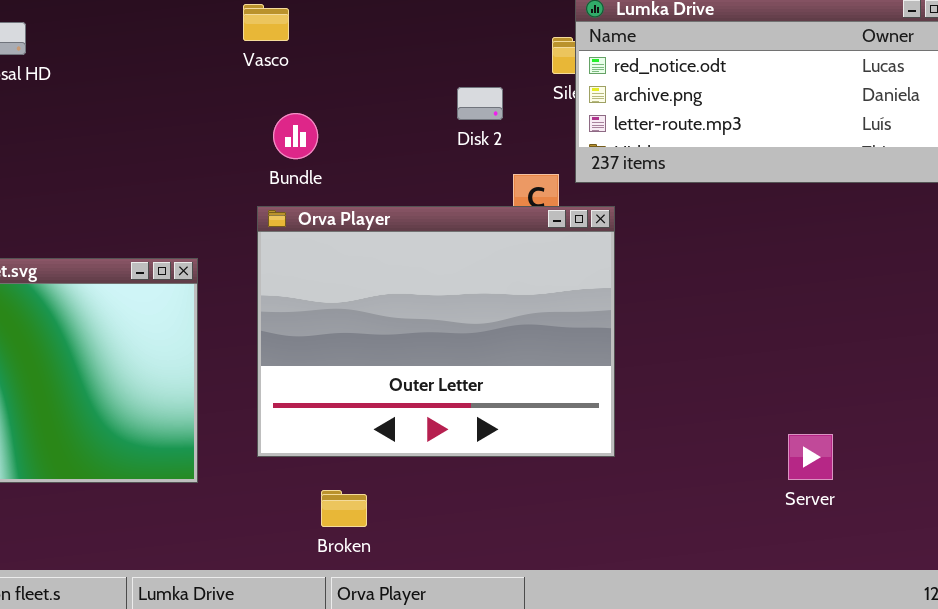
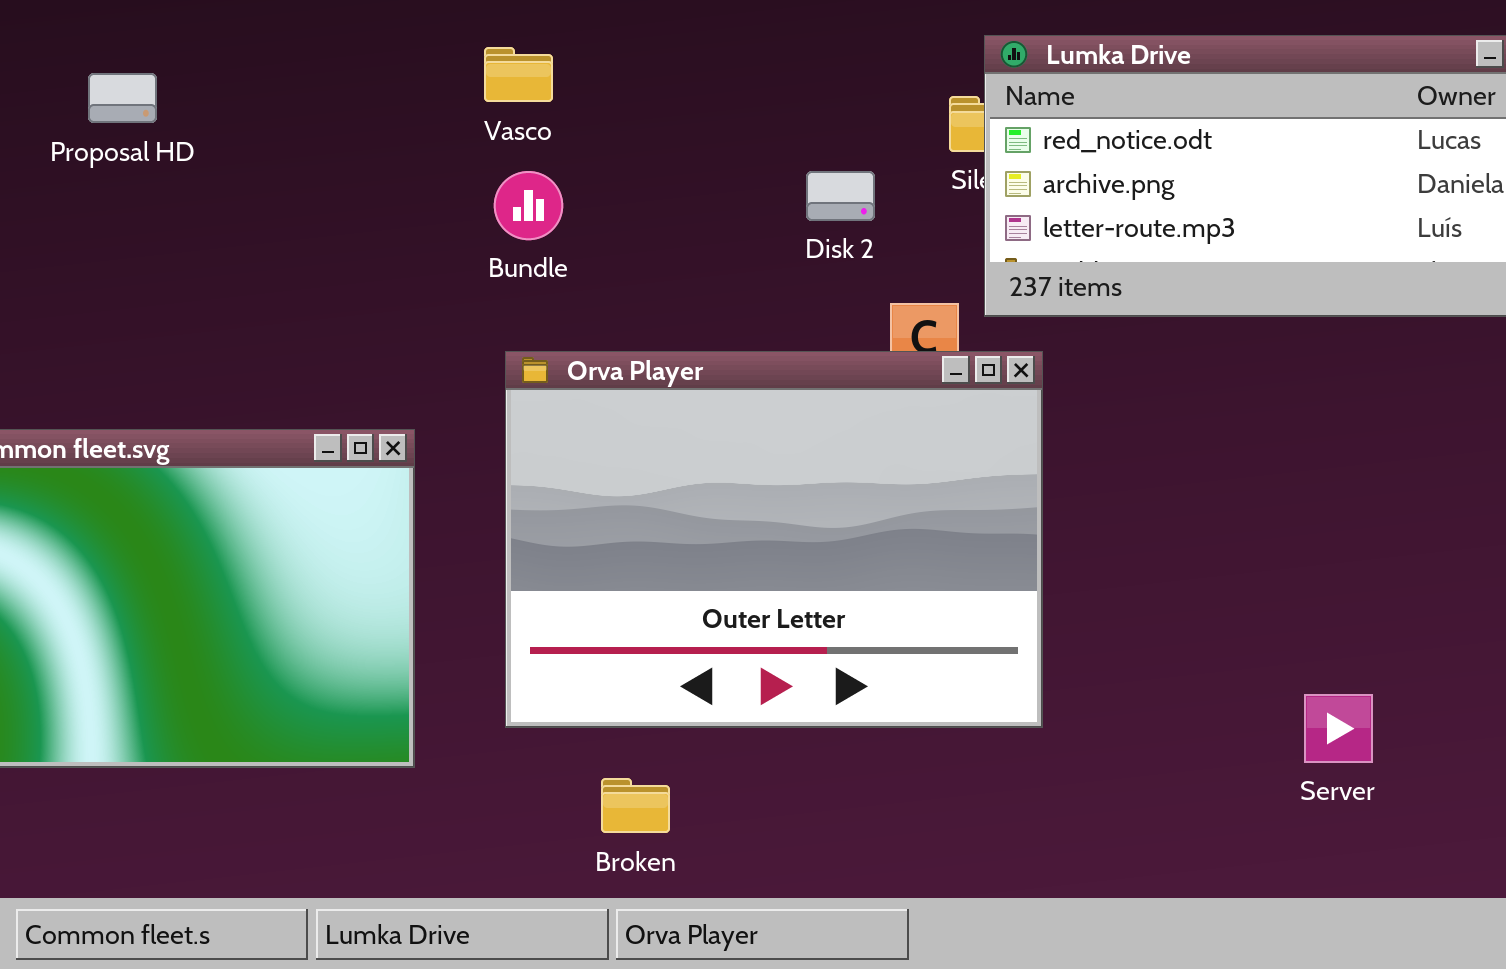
Bundle: [273,113,318,159] -> [494,171,563,240], moved

